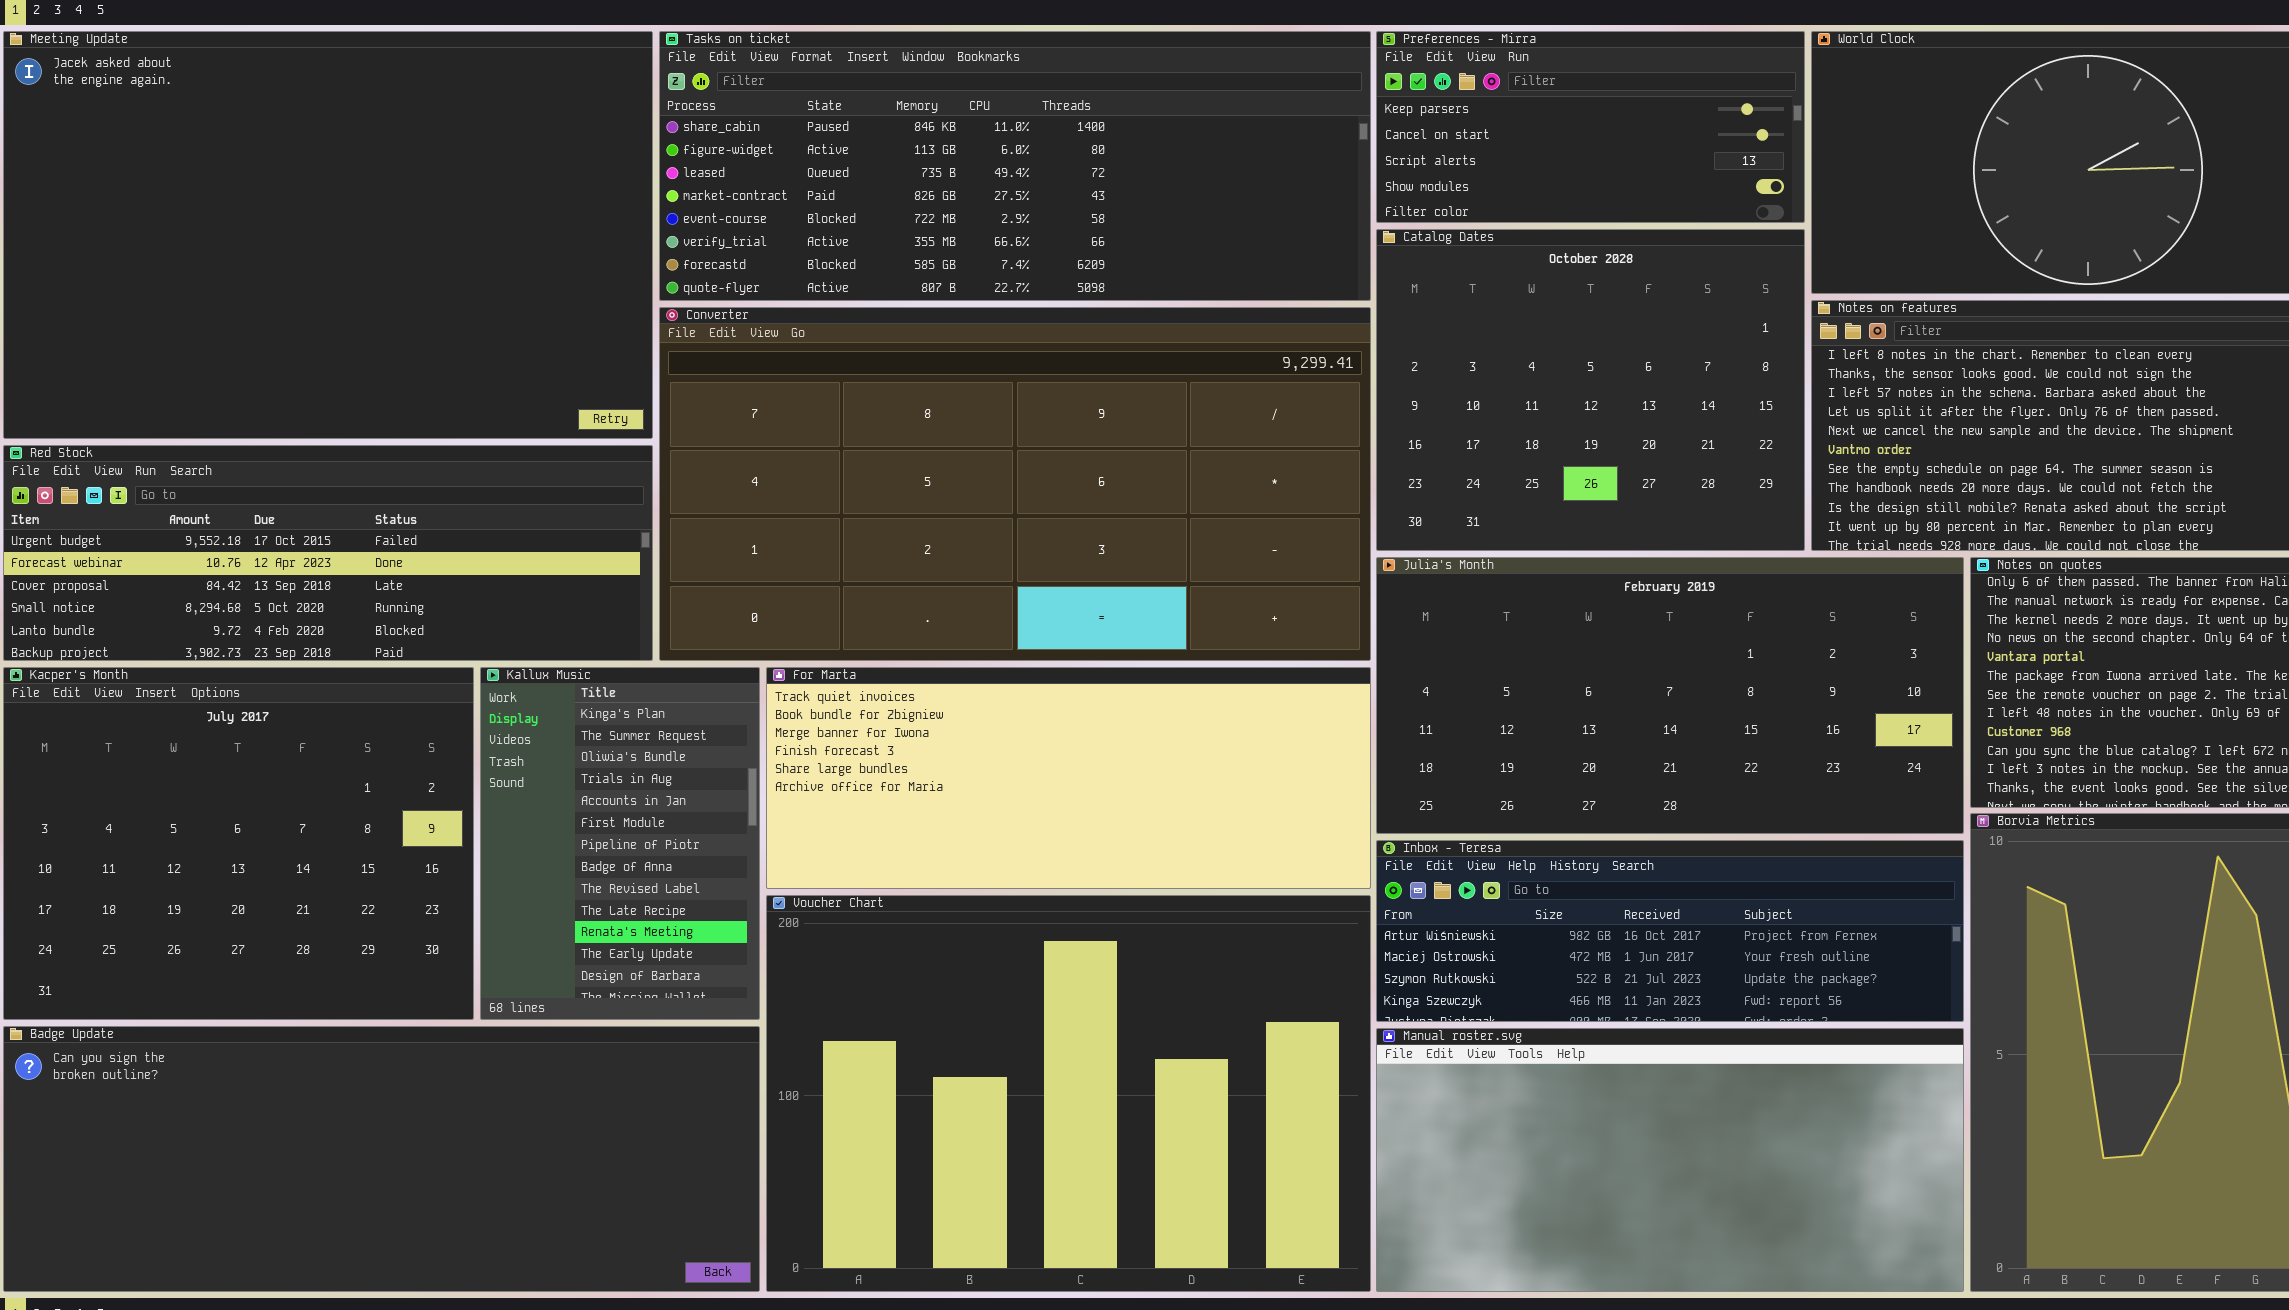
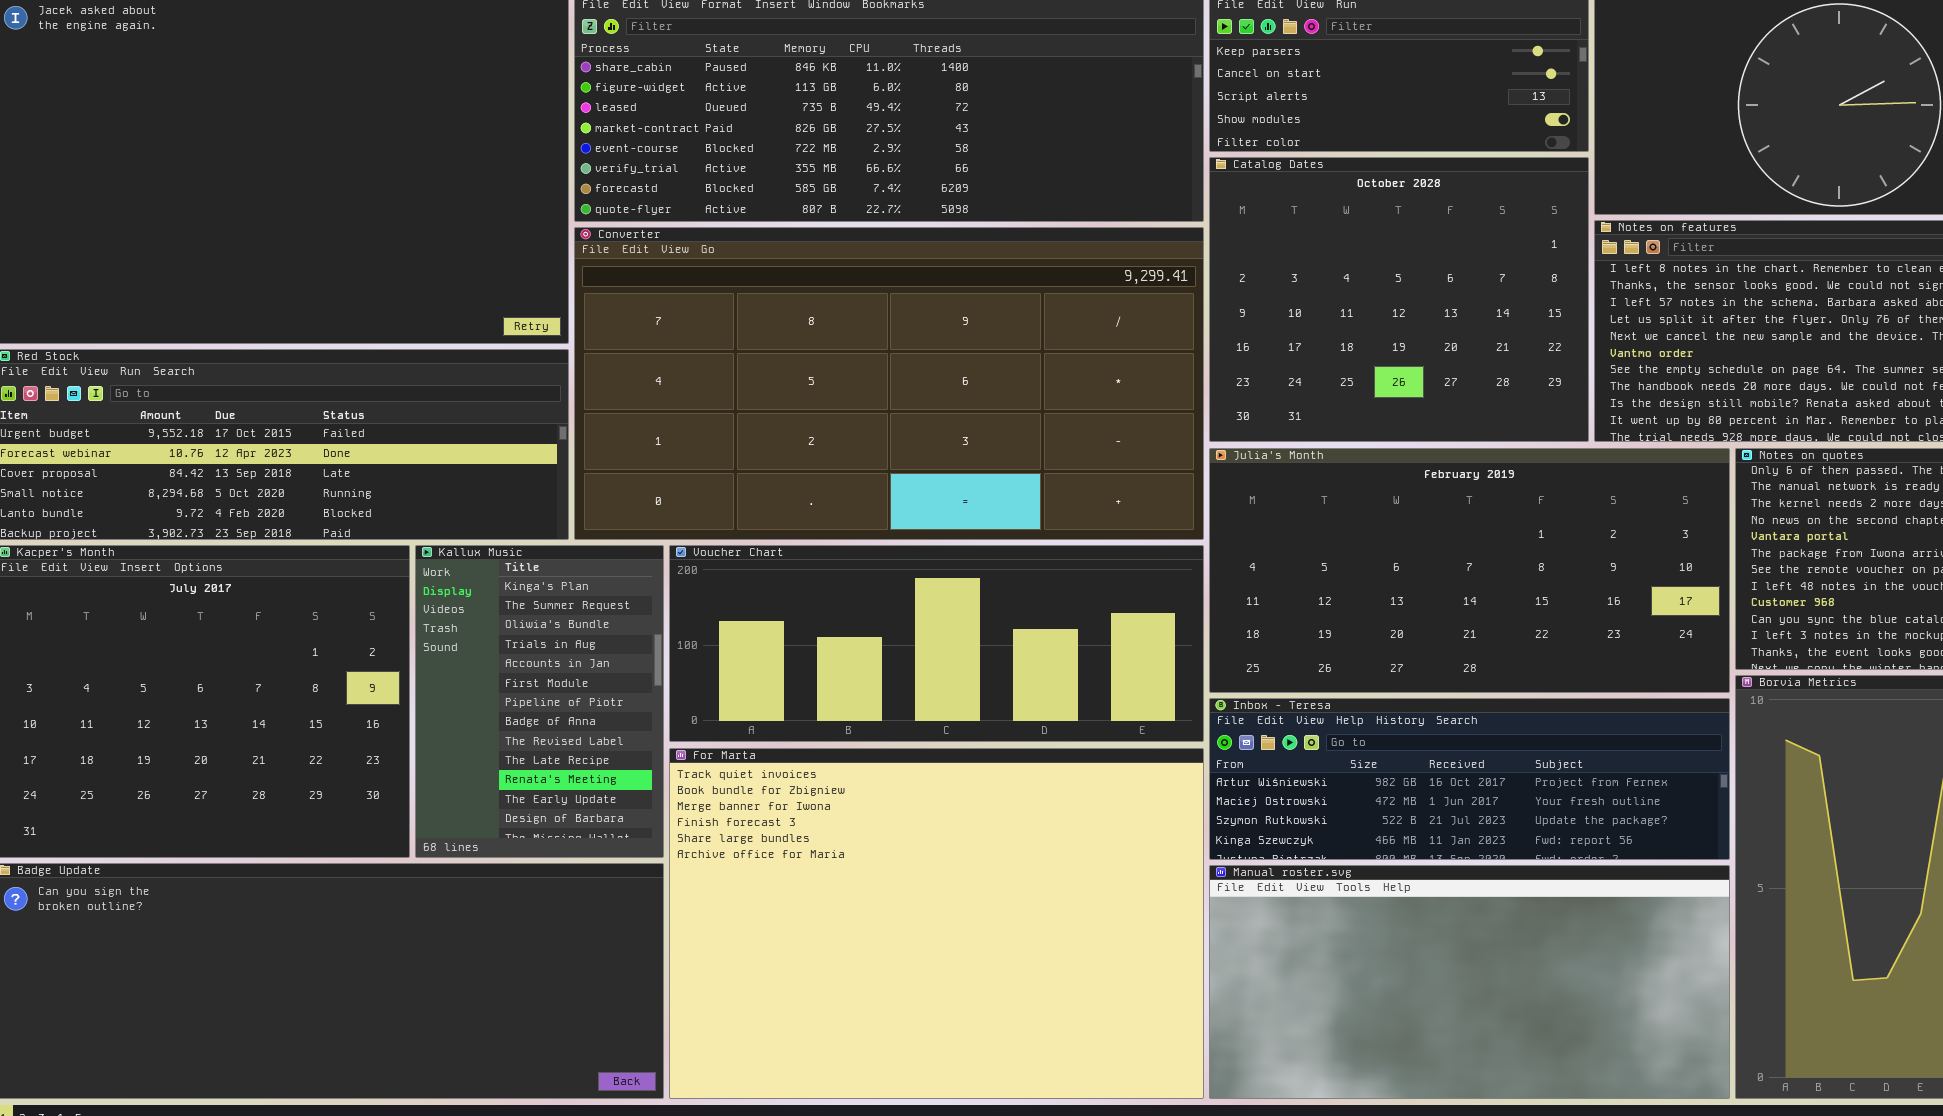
For Marta: [766,667,1371,889] -> [669,748,1204,1099], moved, resized
Voucher Chart: [766,895,1371,1292] -> [669,545,1204,742], moved, resized

